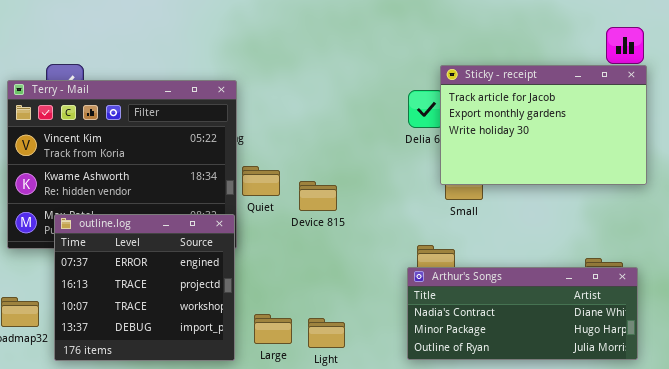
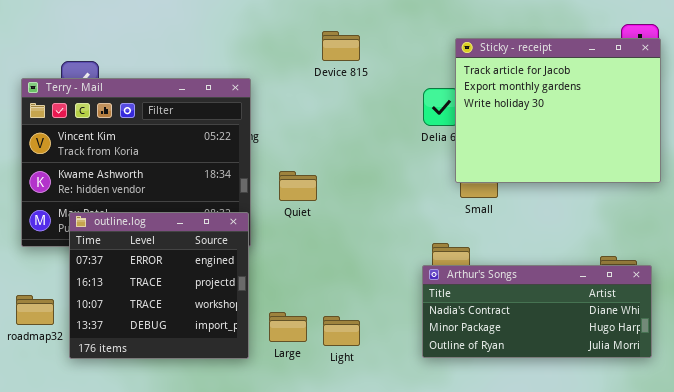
Sticky - receipt: [440,65,647,185] -> [455,38,661,183], resized
Quiet: [242,166,280,196] -> [279,171,317,201], moved
Device 815: [299,181,337,211] -> [322,31,360,61], moved

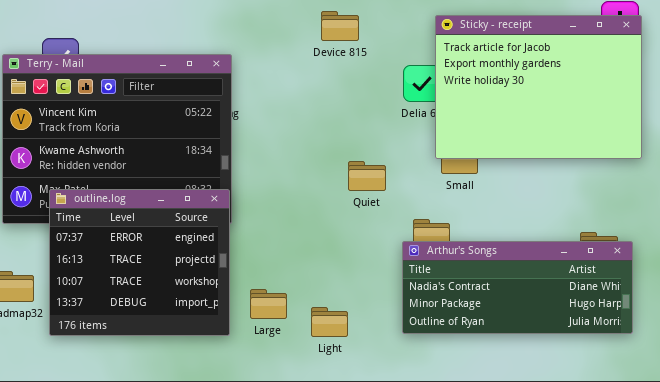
Device 815: [322,31,360,61] -> [321,11,359,41], moved
Quiet: [279,171,317,201] -> [348,161,386,191], moved
Light: [323,316,360,346] -> [311,307,348,337], moved

